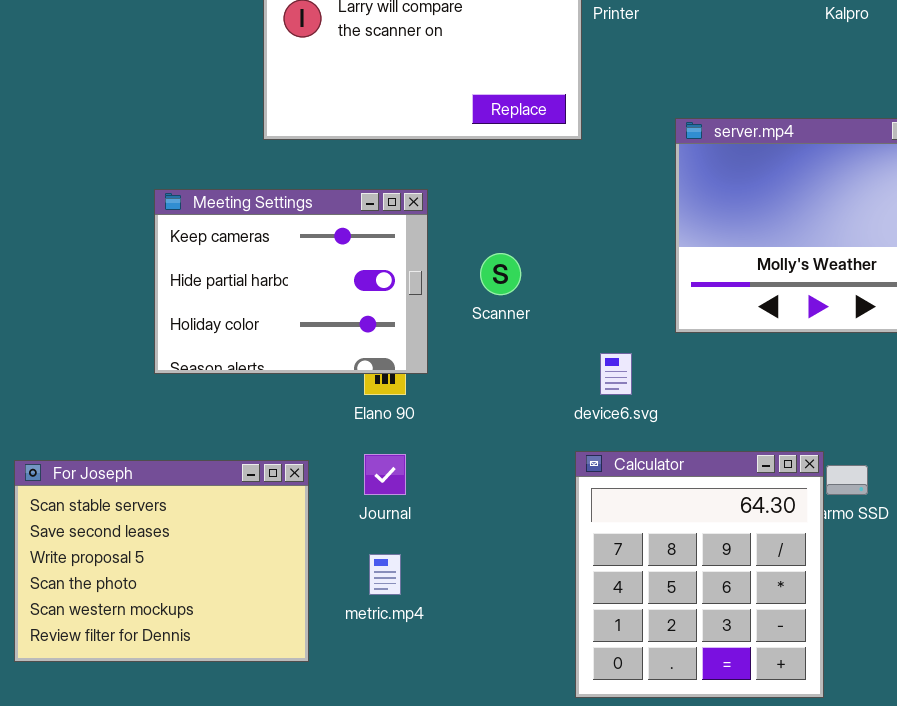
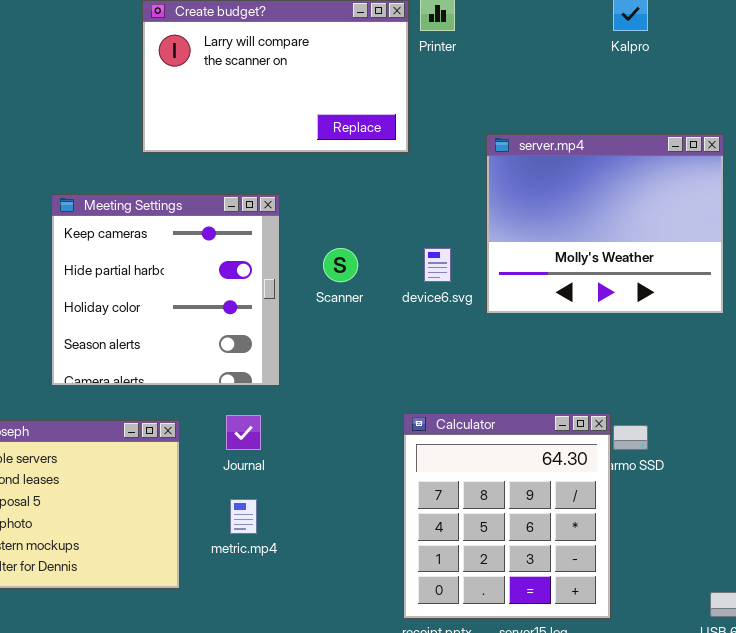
Meeting Settings: [154,189,428,374] -> [51,194,280,386], resized
device6.svg: [600,353,632,395] -> [424,248,451,282], moved

